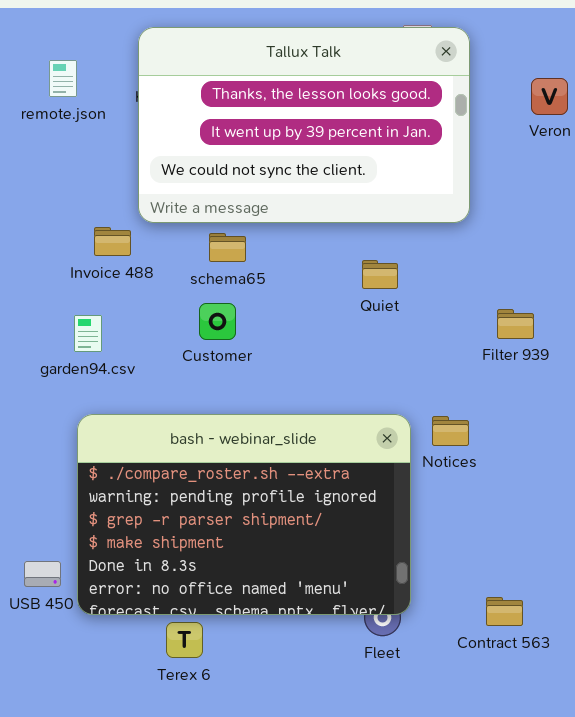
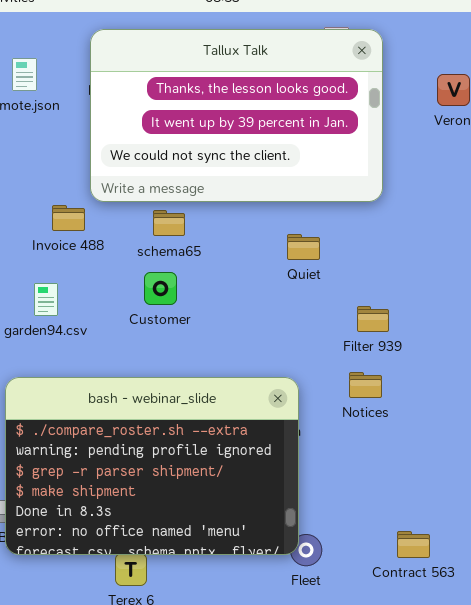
Filter 939: [497,309,534,339] -> [357,306,389,332], moved
bash - webinar_slide: [77,414,411,615] -> [5,377,299,555], moved

